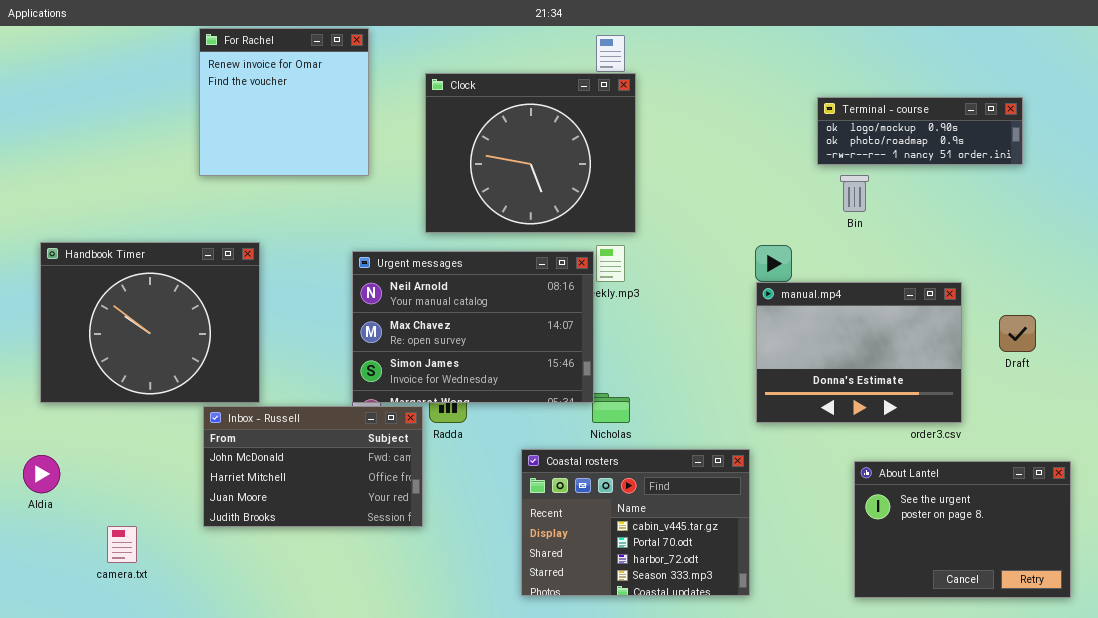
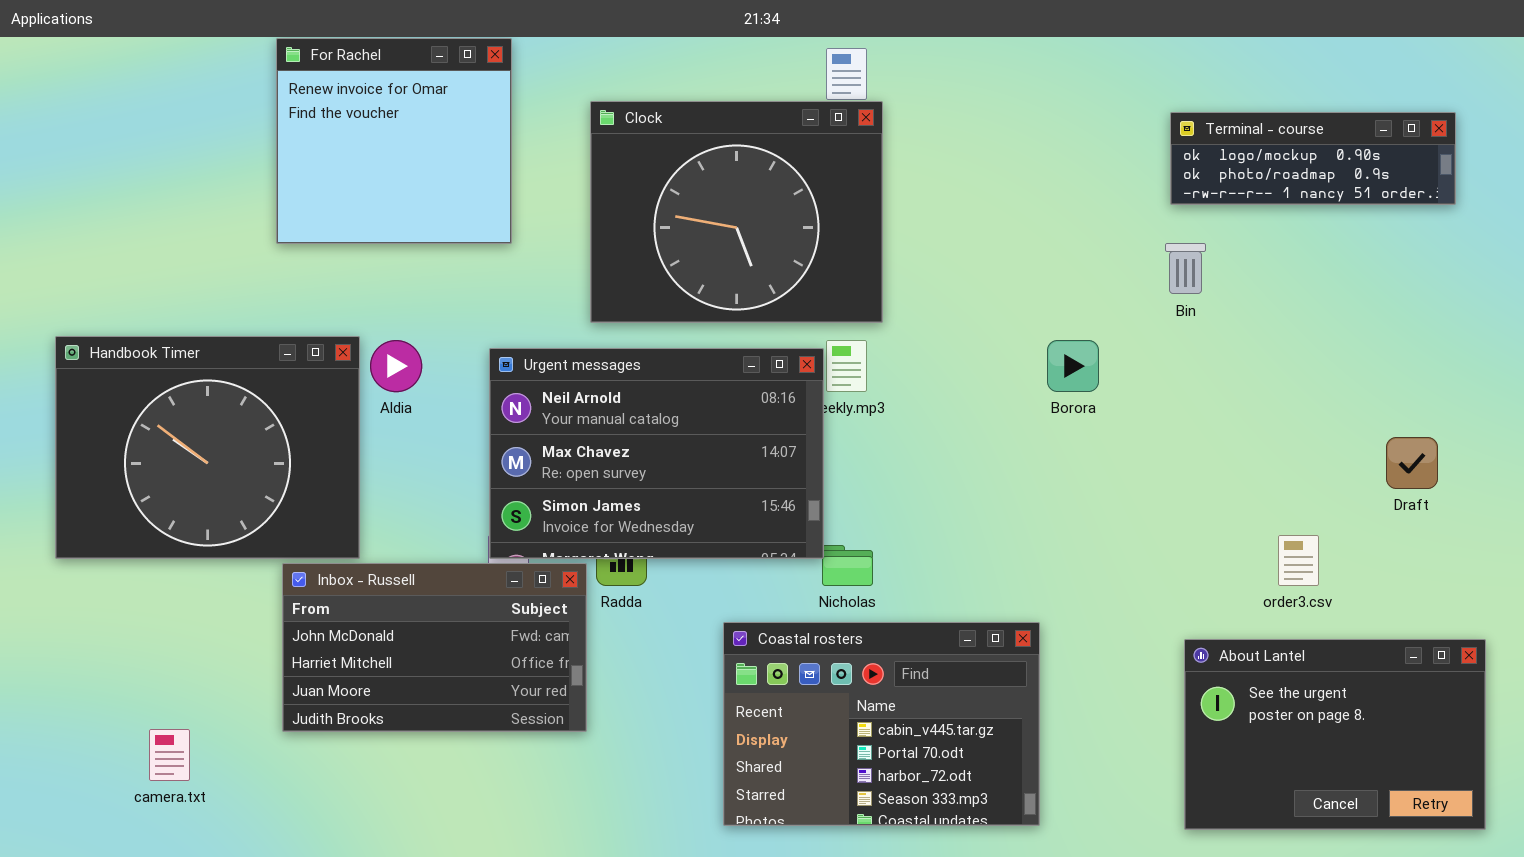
Terminal - course: [817,97,1023,165] -> [1170,112,1456,205], moved
manual.mp4: [756,282,962,423] -> none, closed
Aldia: [23,455,60,493] -> [370,340,422,392], moved

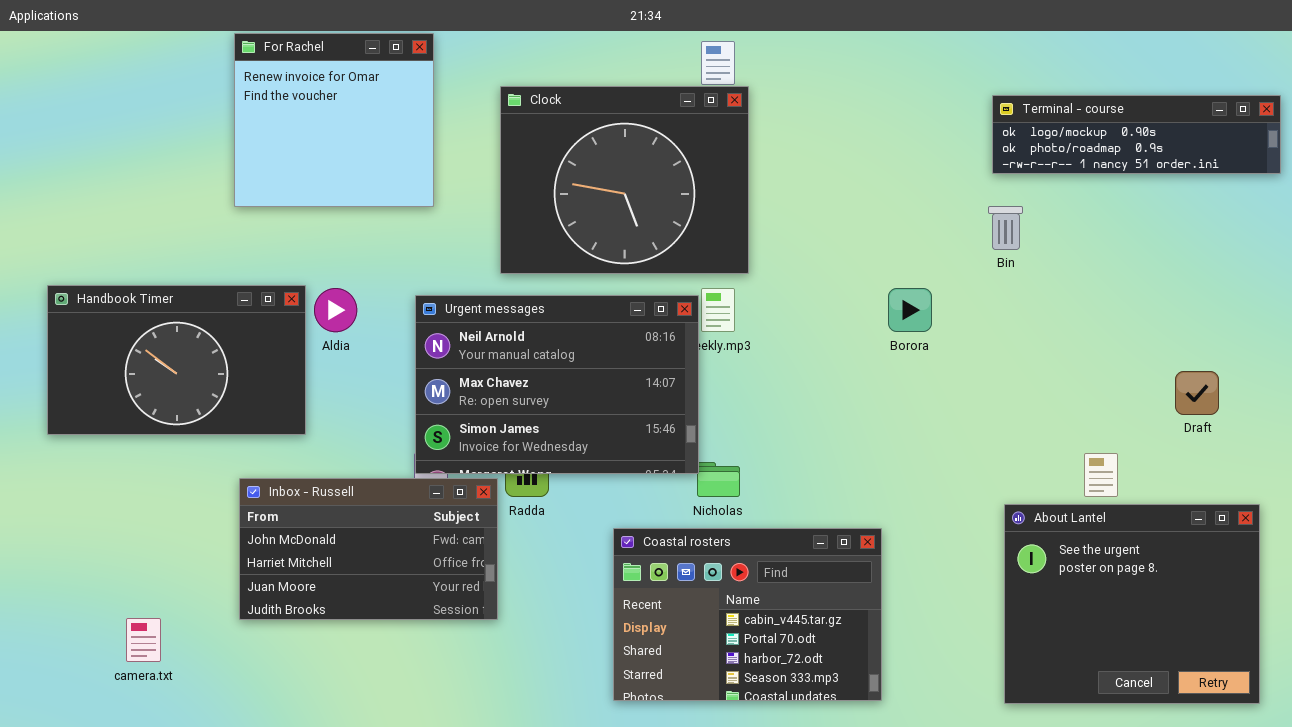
Terminal - course: [1170,112,1456,205] -> [992,95,1281,174], resized
Handbook Timer: [55,336,360,559] -> [47,285,306,435], resized
About Lantel: [1184,639,1486,830] -> [1004,504,1260,704], resized

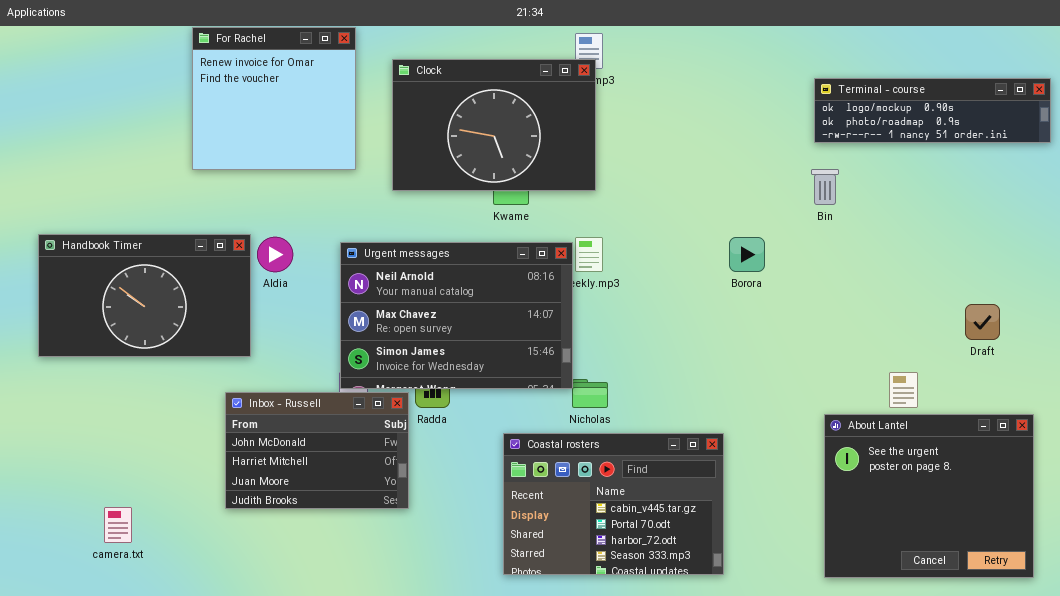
Clock: [500,86,749,274] -> [392,59,596,191], moved, resized
Inbox - Russell: [239,478,498,620] -> [225,392,409,509], resized

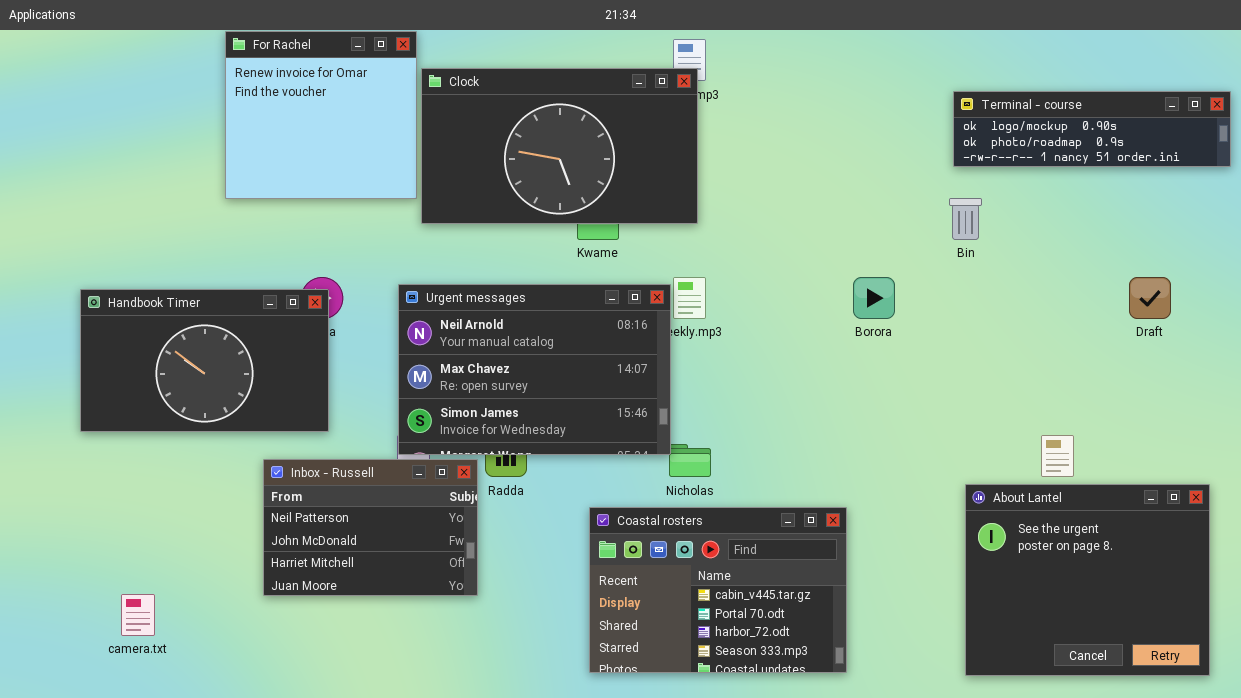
Clock: [392,59,596,191] -> [421,68,698,224], resized
Handbook Timer: [38,234,251,357] -> [80,289,329,432], moved
Draft: [965,304,1000,340] -> [1129,277,1171,319], moved
Inbox - Russell: [225,392,409,509] -> [263,459,478,596], scrolled up 1 row

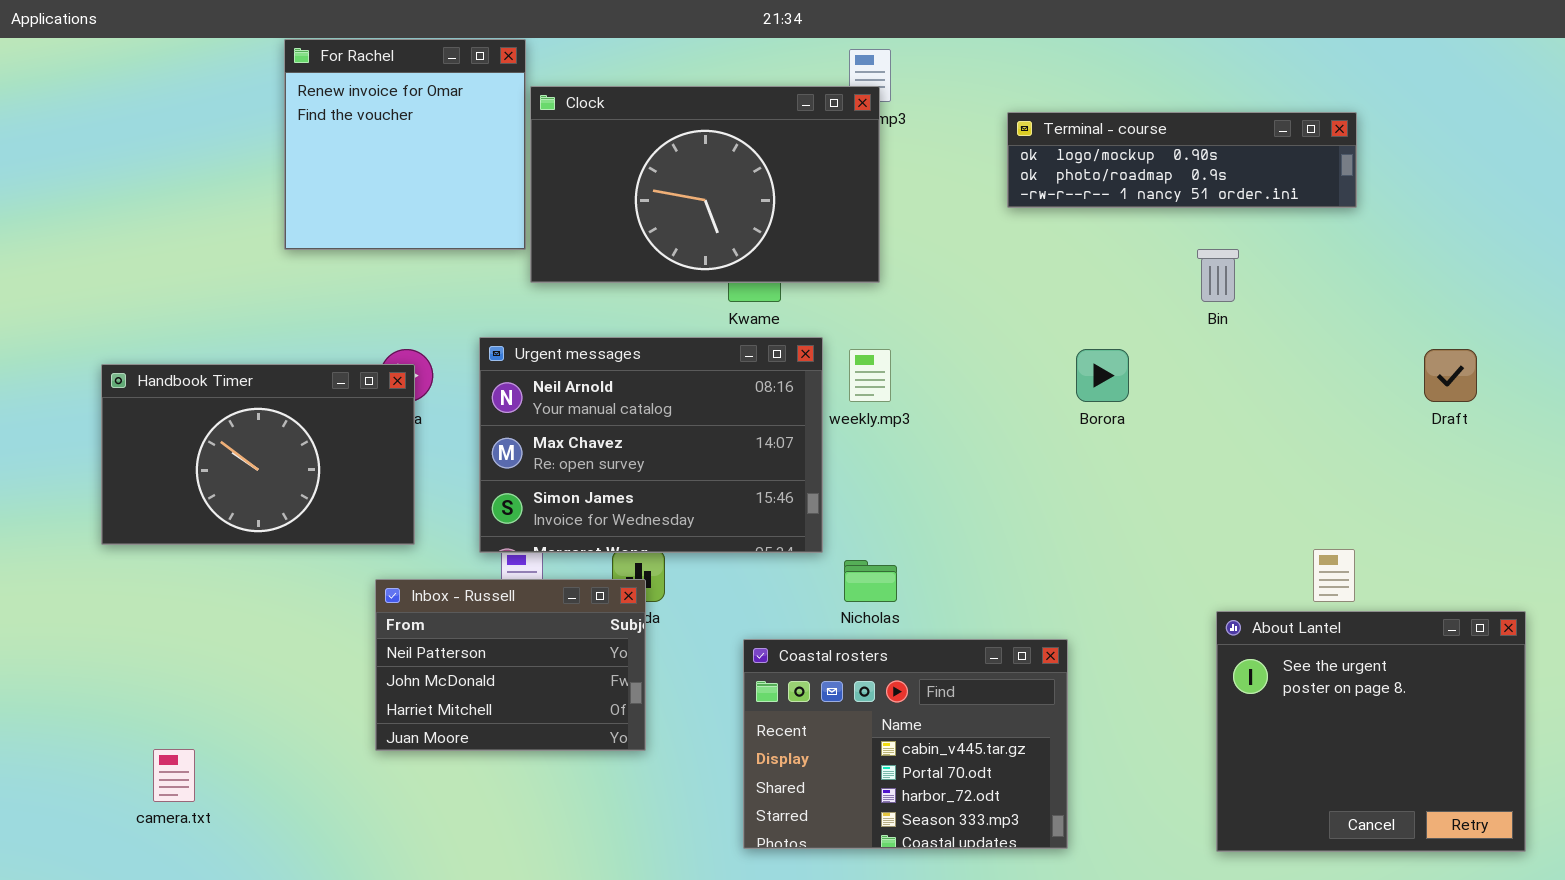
Terminal - course: [953,91,1231,167] -> [1007,112,1357,208], moved
Urgent messages: [398,284,671,455] -> [479,337,823,553], moved
Inbox - Russell: [263,459,478,596] -> [375,579,646,751], moved

